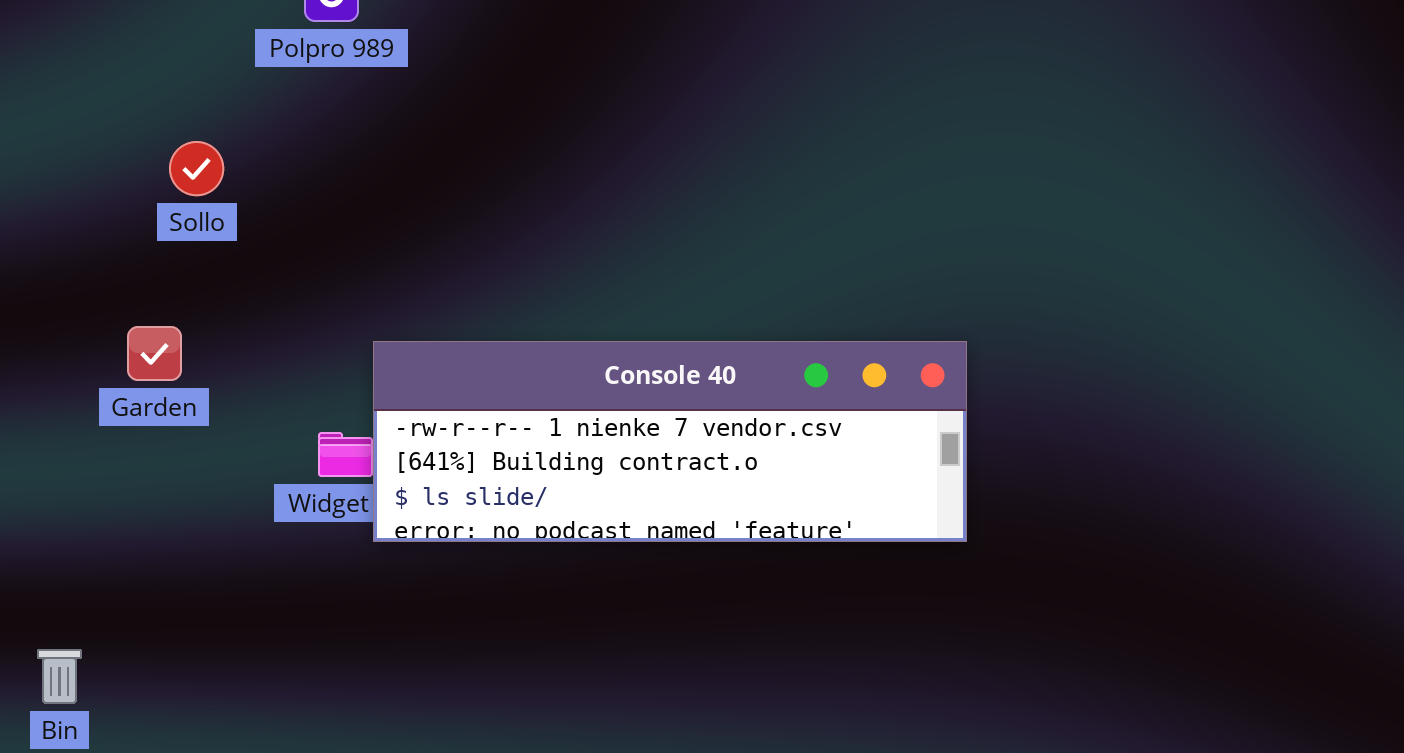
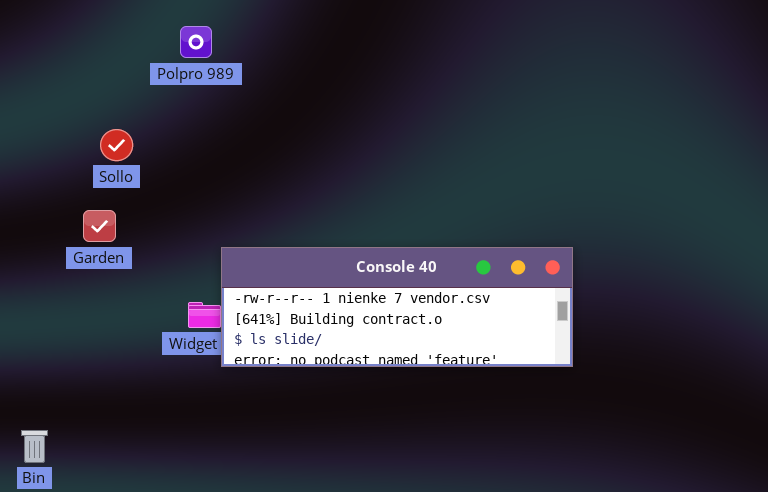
Garden: [127,326,182,381] -> [83,210,116,242], moved

